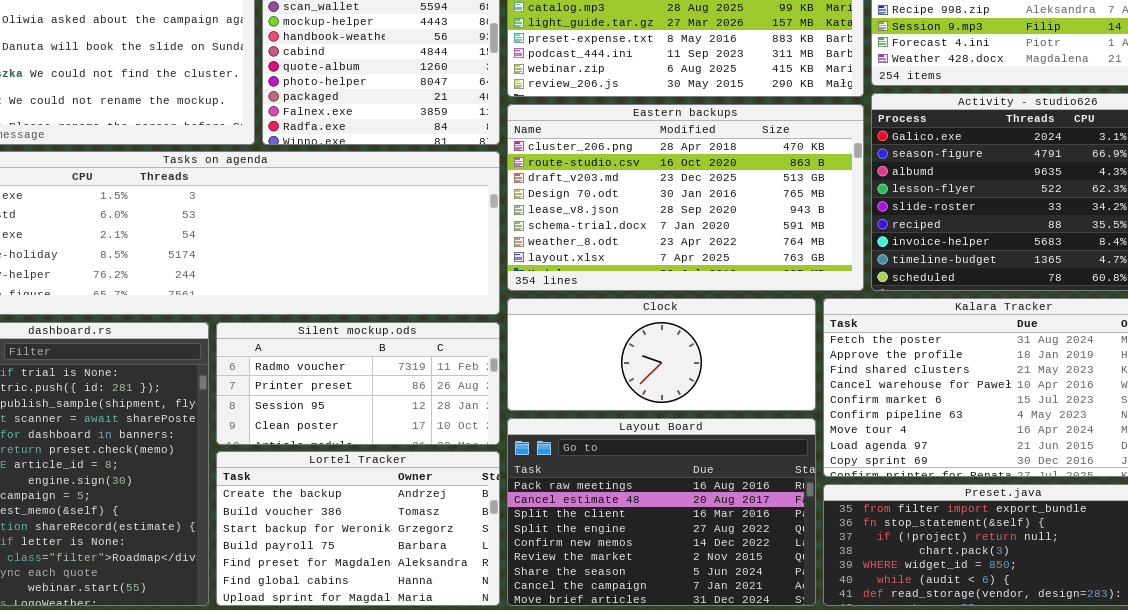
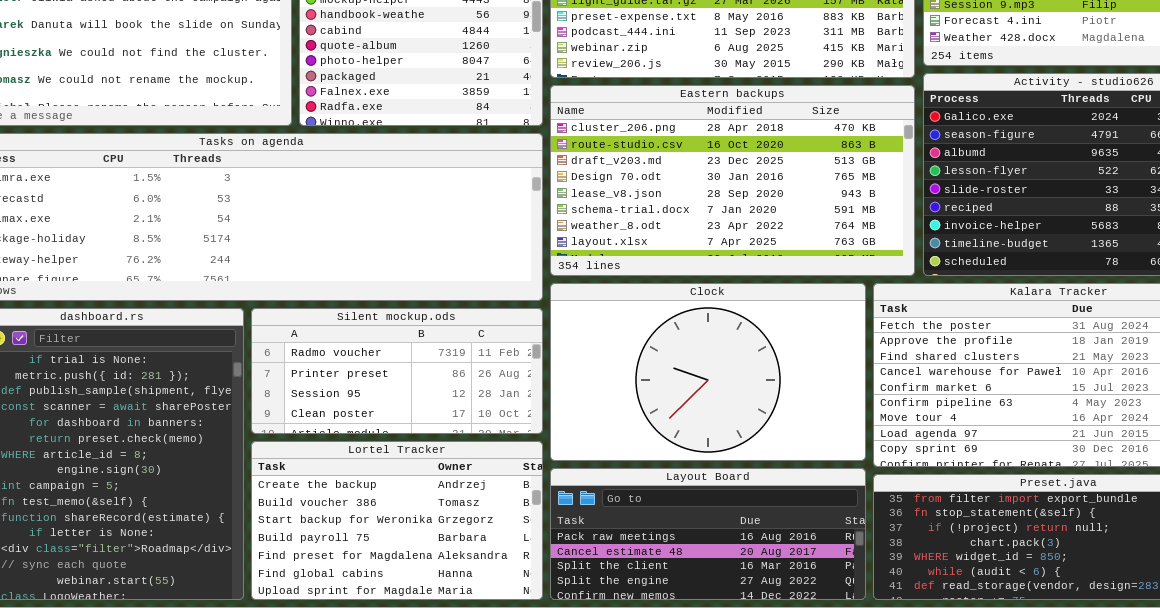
Clock: [507,298,816,411] -> [550,283,866,461], resized
Layout Board: [507,418,816,606] -> [550,468,866,600], resized

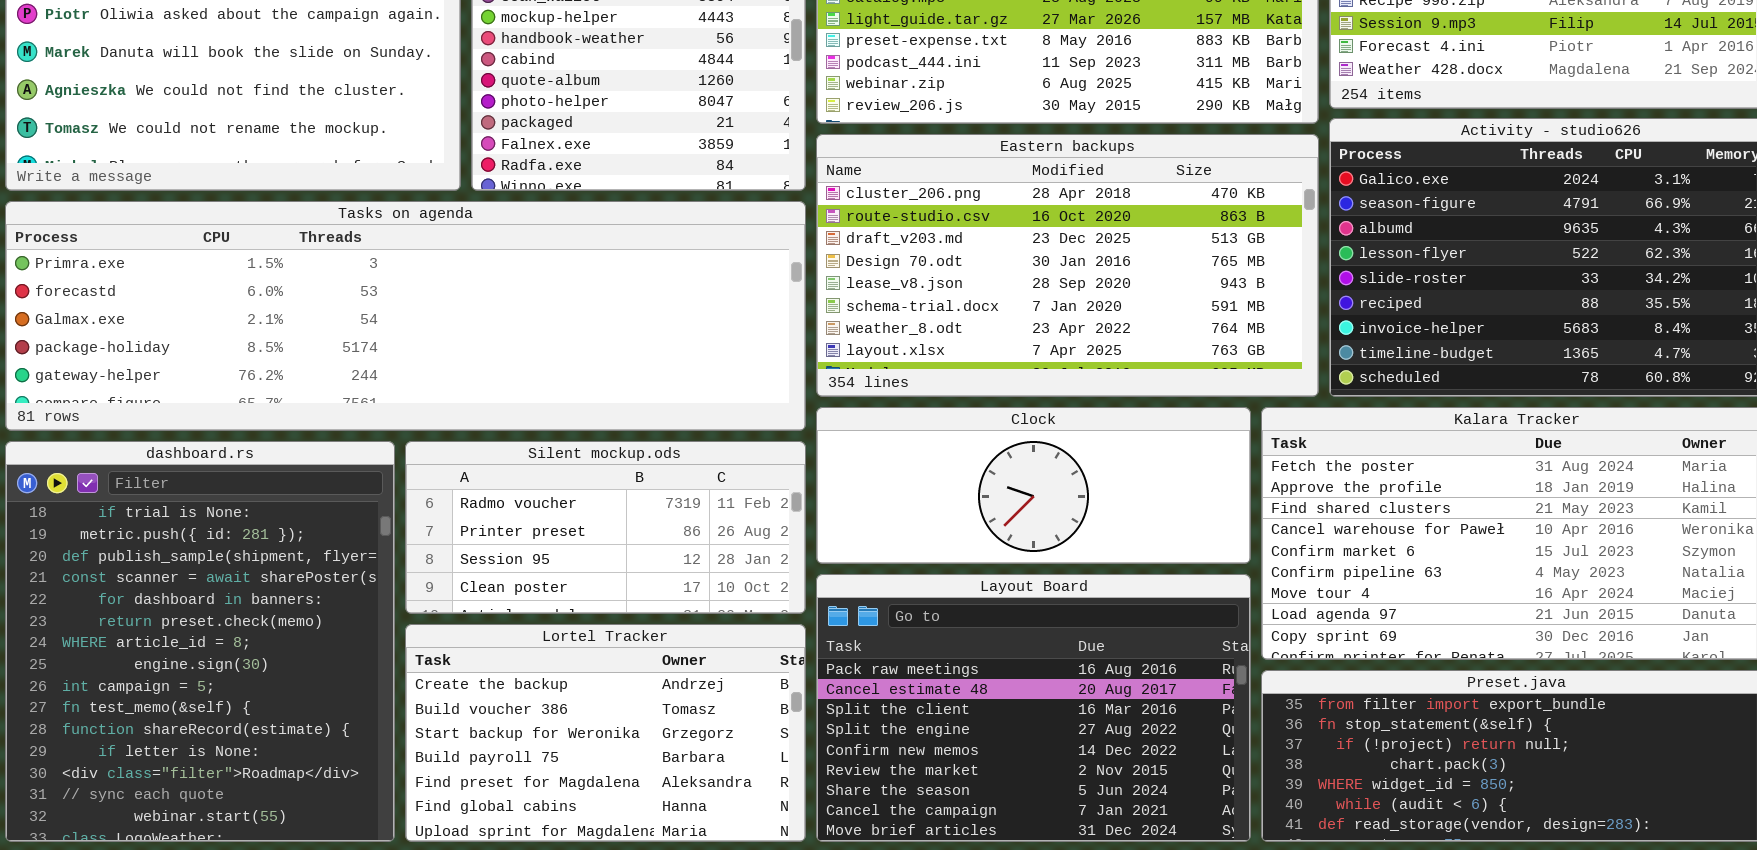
Clock: [550,283,866,461] -> [816,407,1251,564], resized
Layout Board: [550,468,866,600] -> [816,574,1251,842], resized

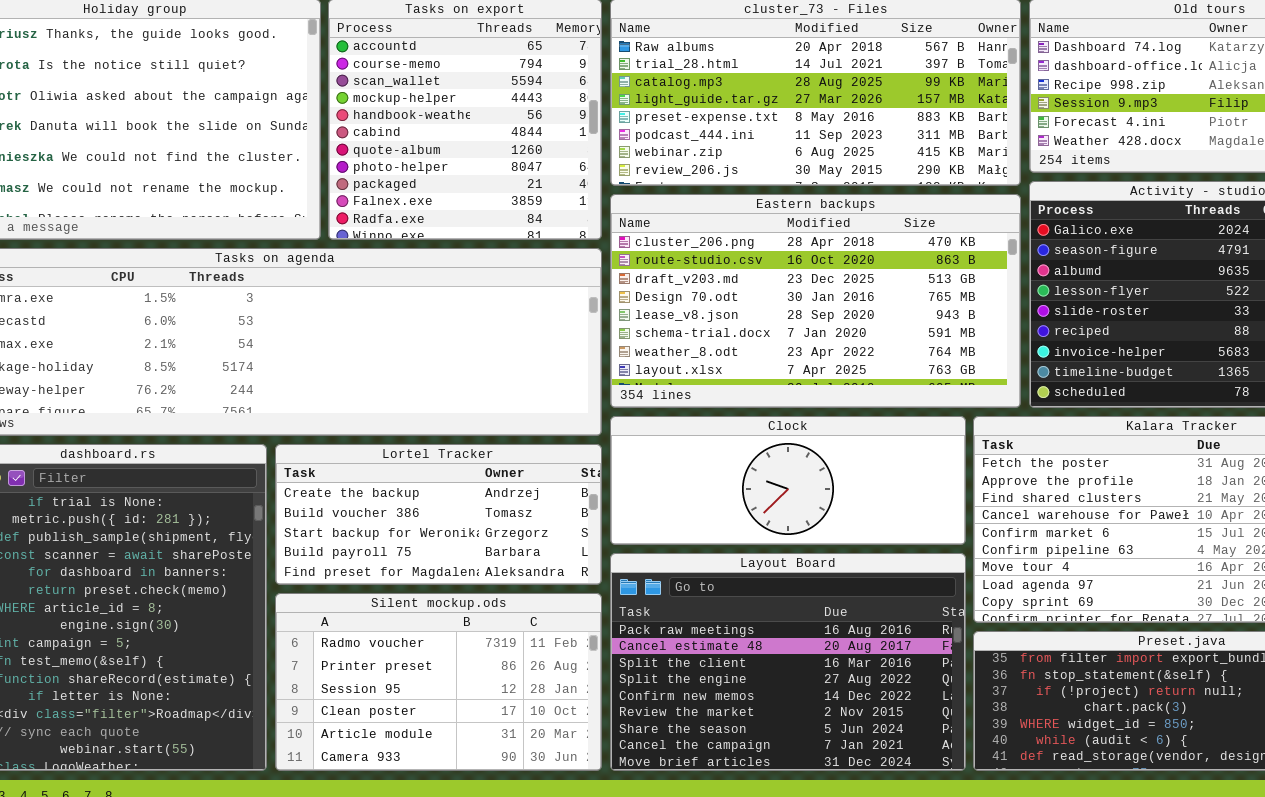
Silent mockup.ods: [405,441,806,614] -> [275,593,602,771], moved, resized
Lortel Tracker: [405,624,806,842] -> [275,444,602,585], moved, resized

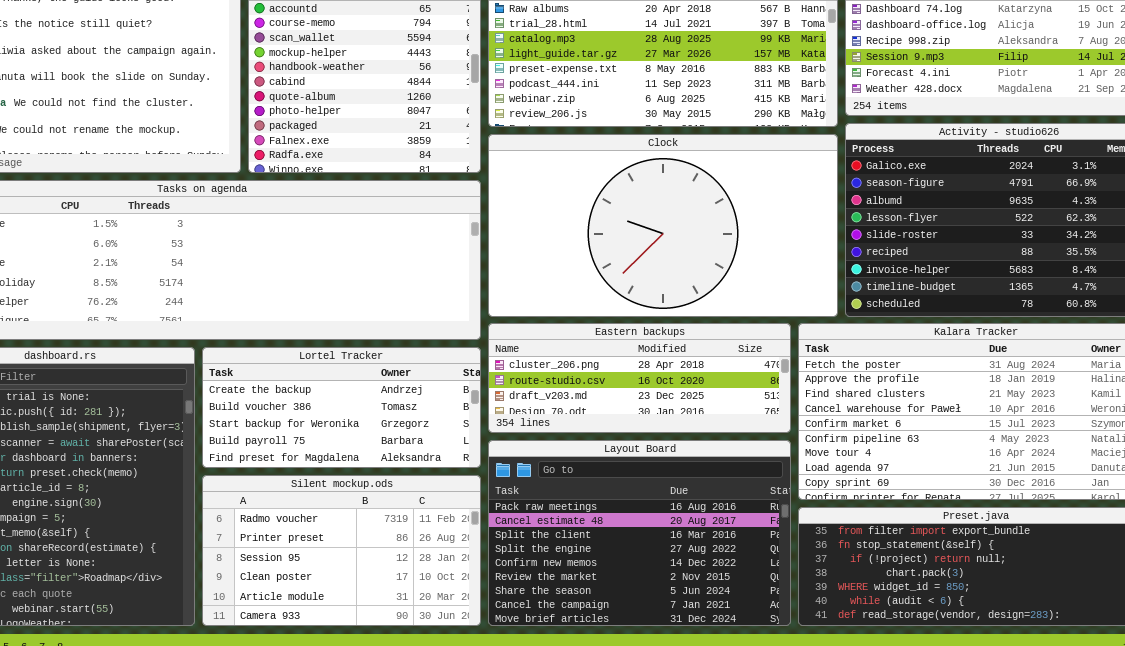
Eastern backups: [610,194,1021,408] -> [488,323,791,433], moved, resized
Clock: [610,416,966,545] -> [488,134,838,317], moved, resized

